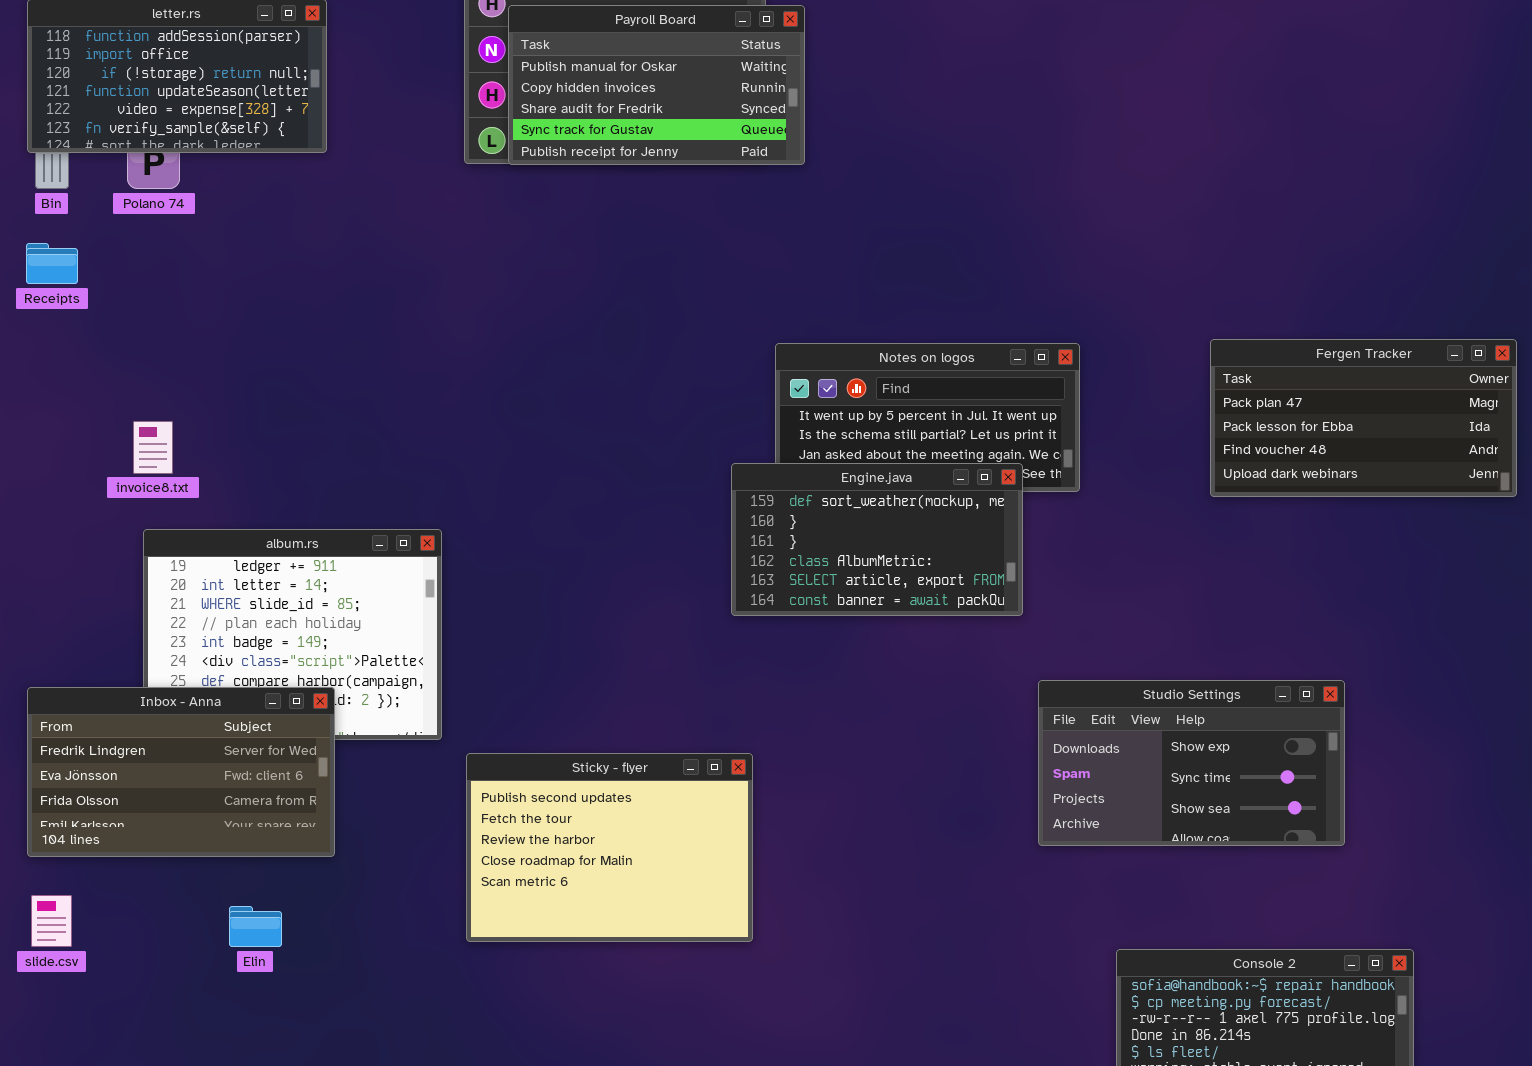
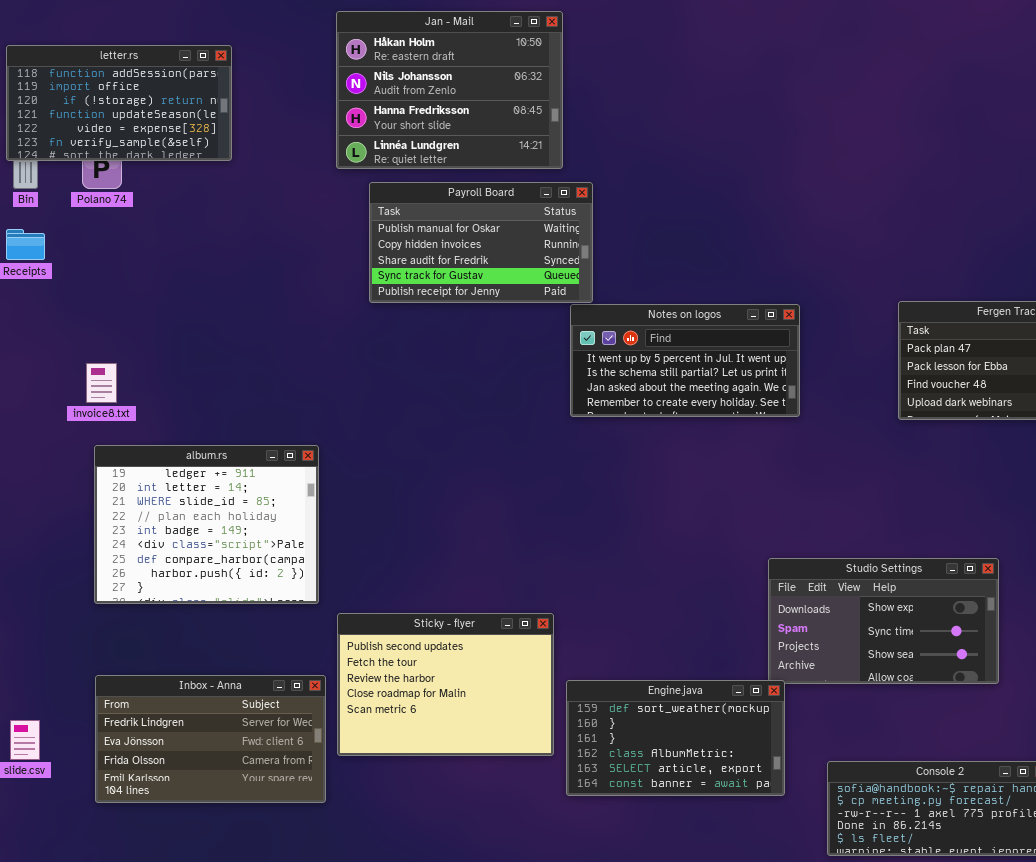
Payroll Board: [508,5,805,165] -> [369,182,593,303], moved
Engine.java: [731,463,1023,616] -> [566,680,785,796], moved
Inbox - Anna: [27,687,335,857] -> [95,675,326,803], moved

